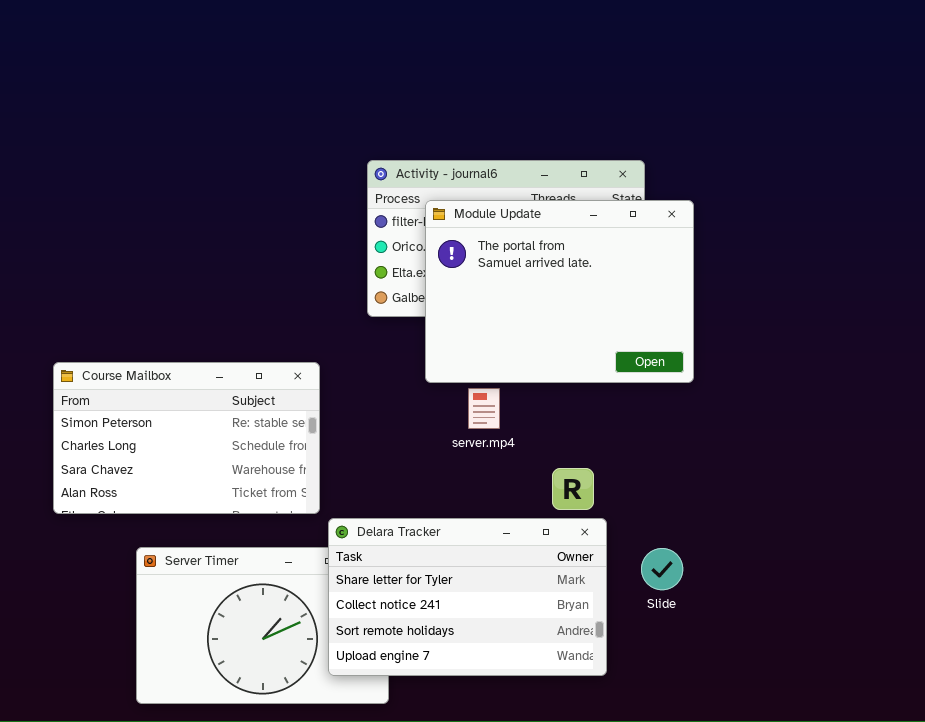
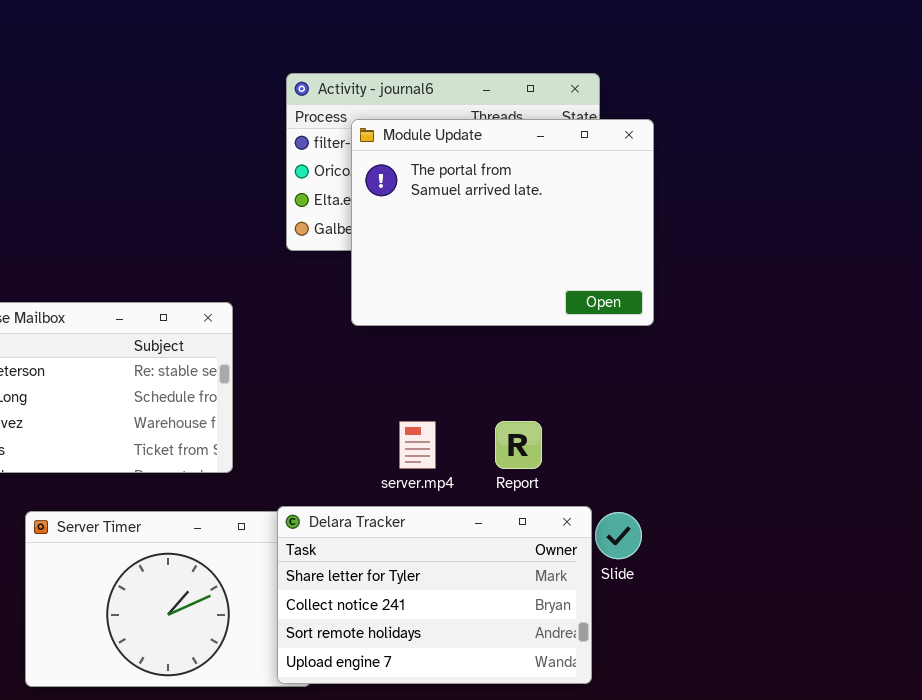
server.mp4: [468,388,500,429] -> [399,421,436,469], moved
Delara Tracker: [328,518,607,676] -> [277,506,592,684], moved

